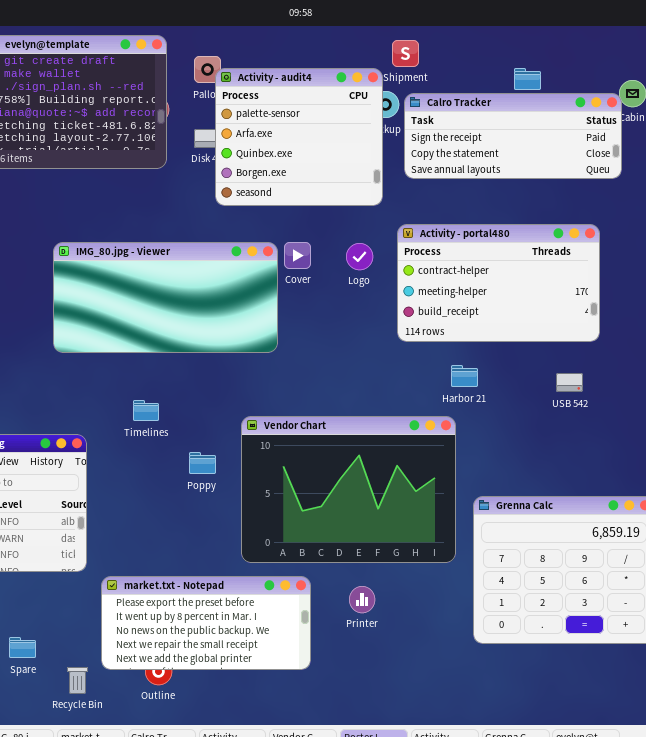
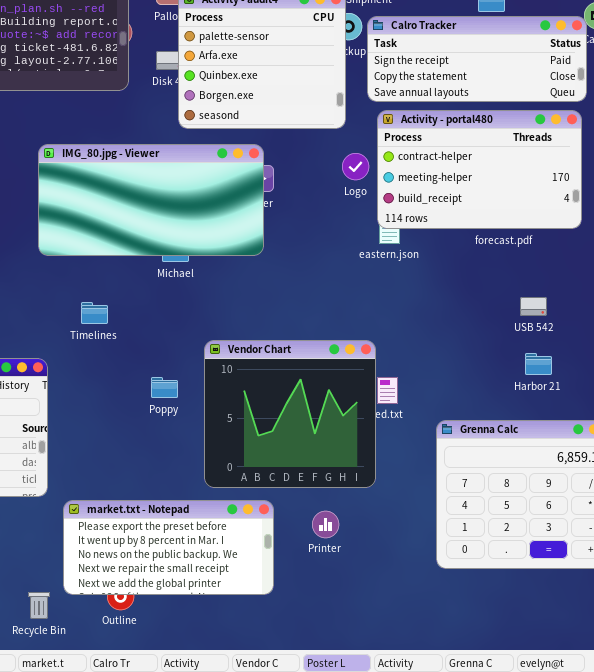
Activity - portal480: [397,224,600,342] -> [377,110,582,229], moved
IMG_80.jpg - Viewer: [53,242,278,353] -> [38,144,264,256], moved
Logo: [346,243,373,270] -> [342,153,369,180], moved
Harbor 21: [451,365,478,387] -> [525,353,552,375], moved
Timelines: [133,400,159,421] -> [81,302,108,324], moved
Vendor Chart: [241,416,456,563] -> [204,340,376,488], resized

